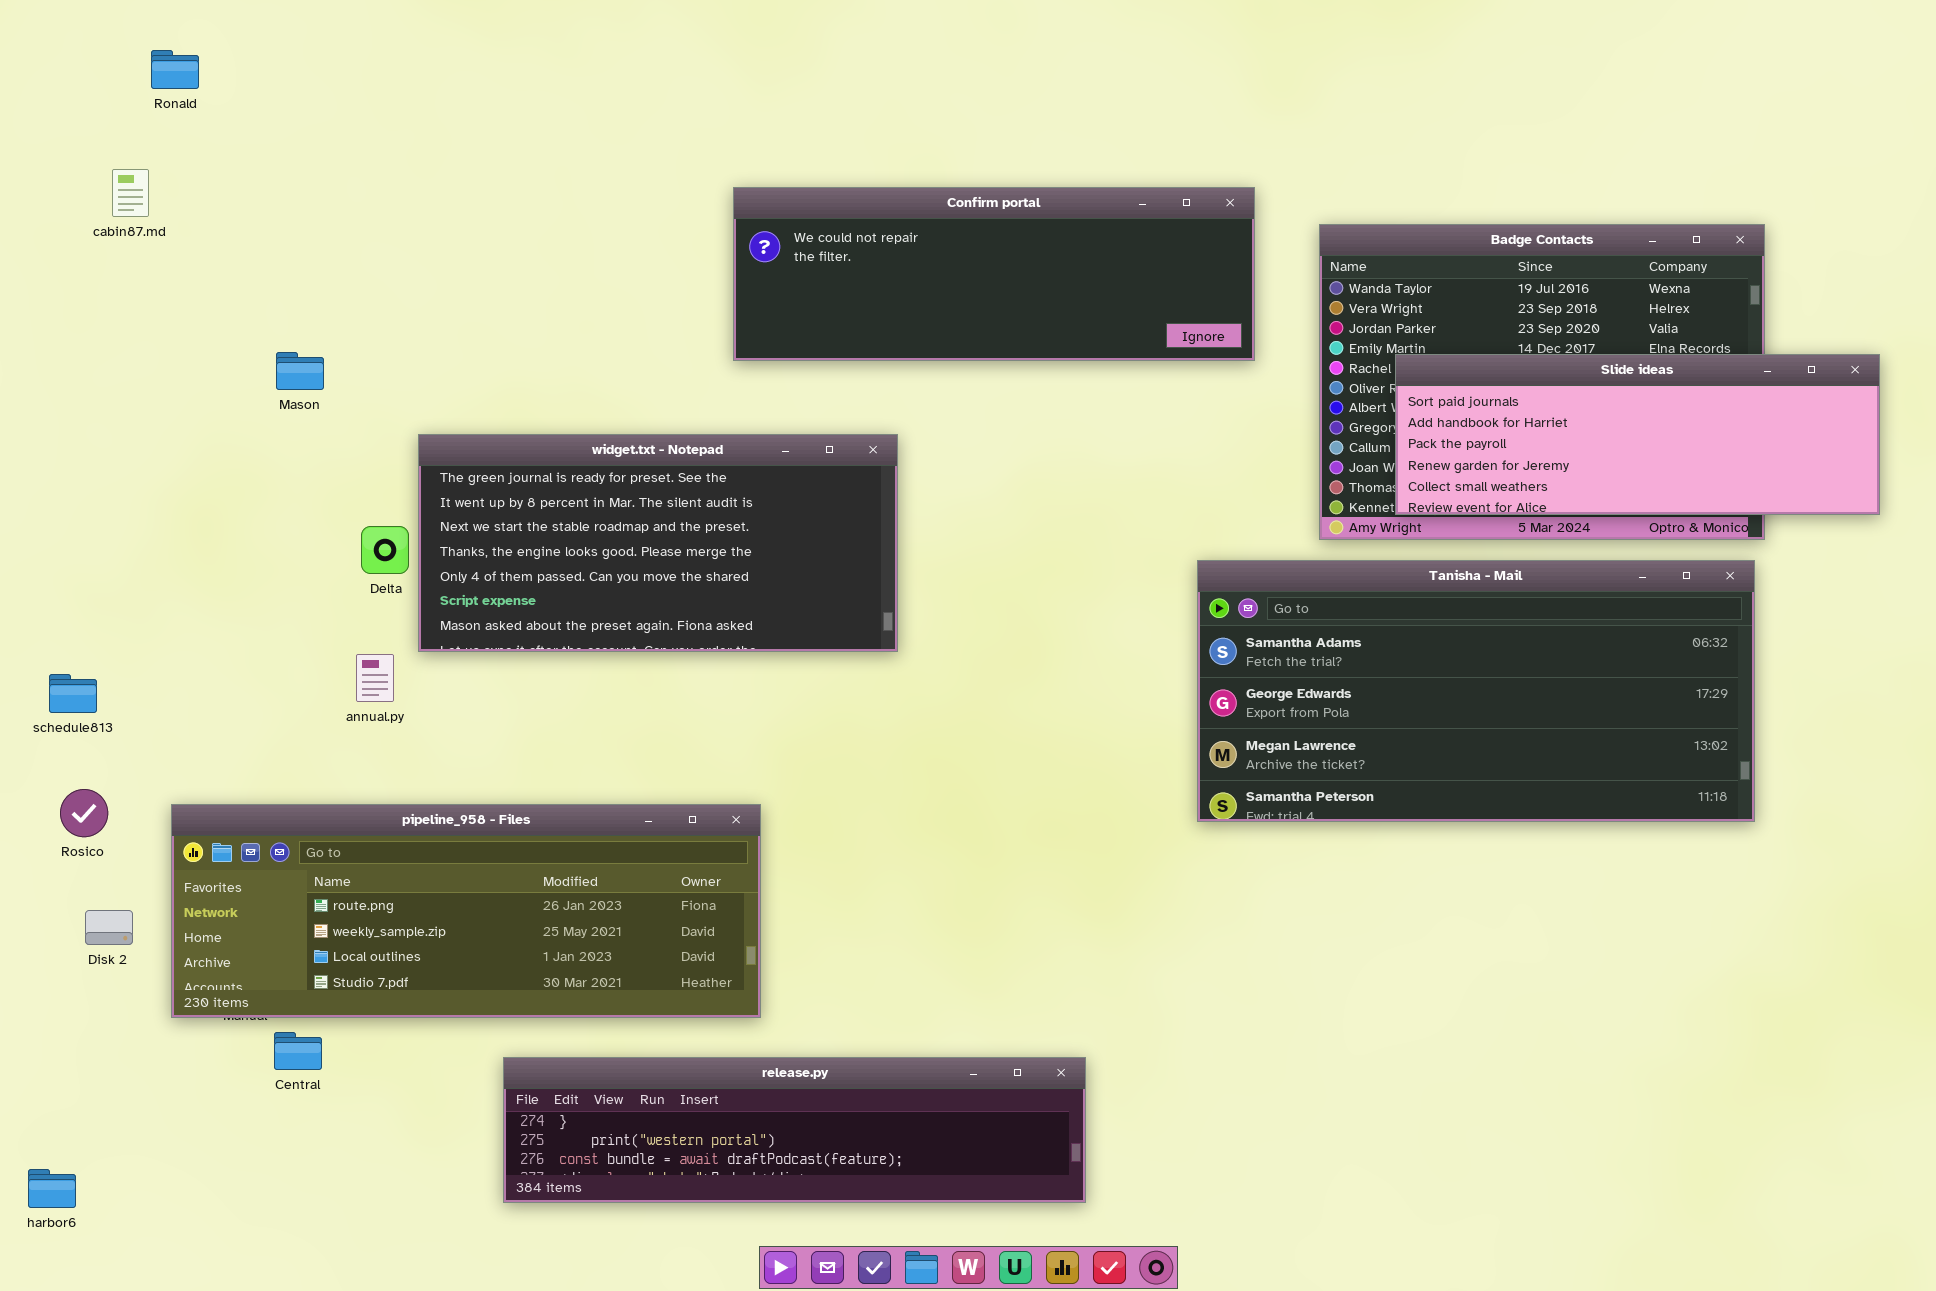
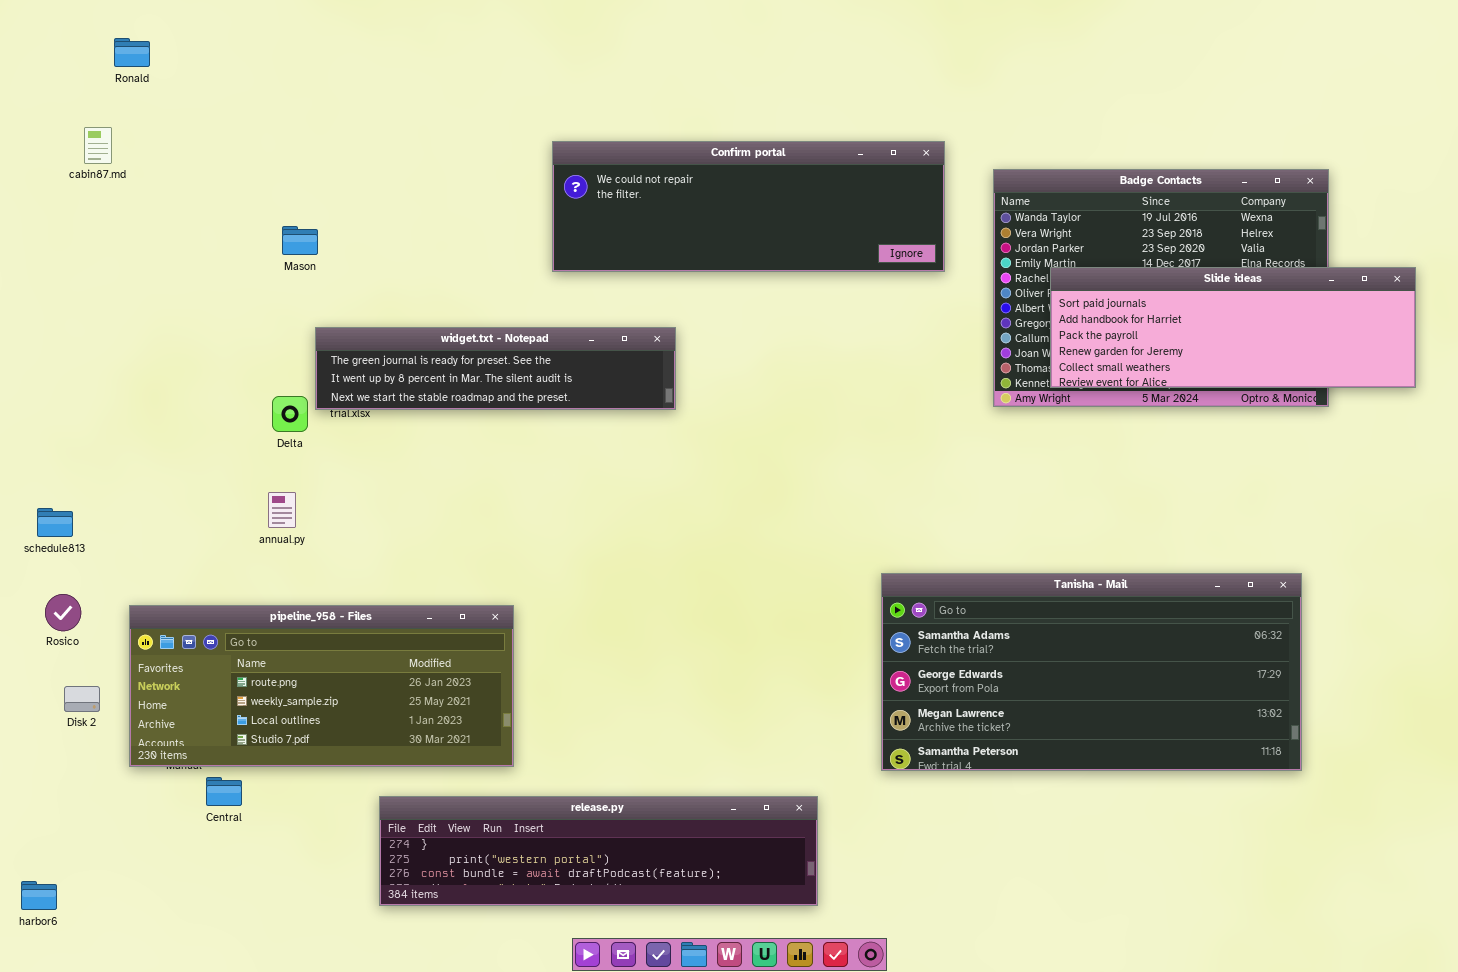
Mason: [276,352,324,390] -> [282,226,318,255], moved
widget.txt - Notepad: [418,434,898,652] -> [315,327,676,410], resized
Tanisha - Mail: [1197,560,1755,822] -> [881,573,1302,771], moved
pipeline_958 - Files: [171,804,761,1018] -> [129,605,514,767], resized

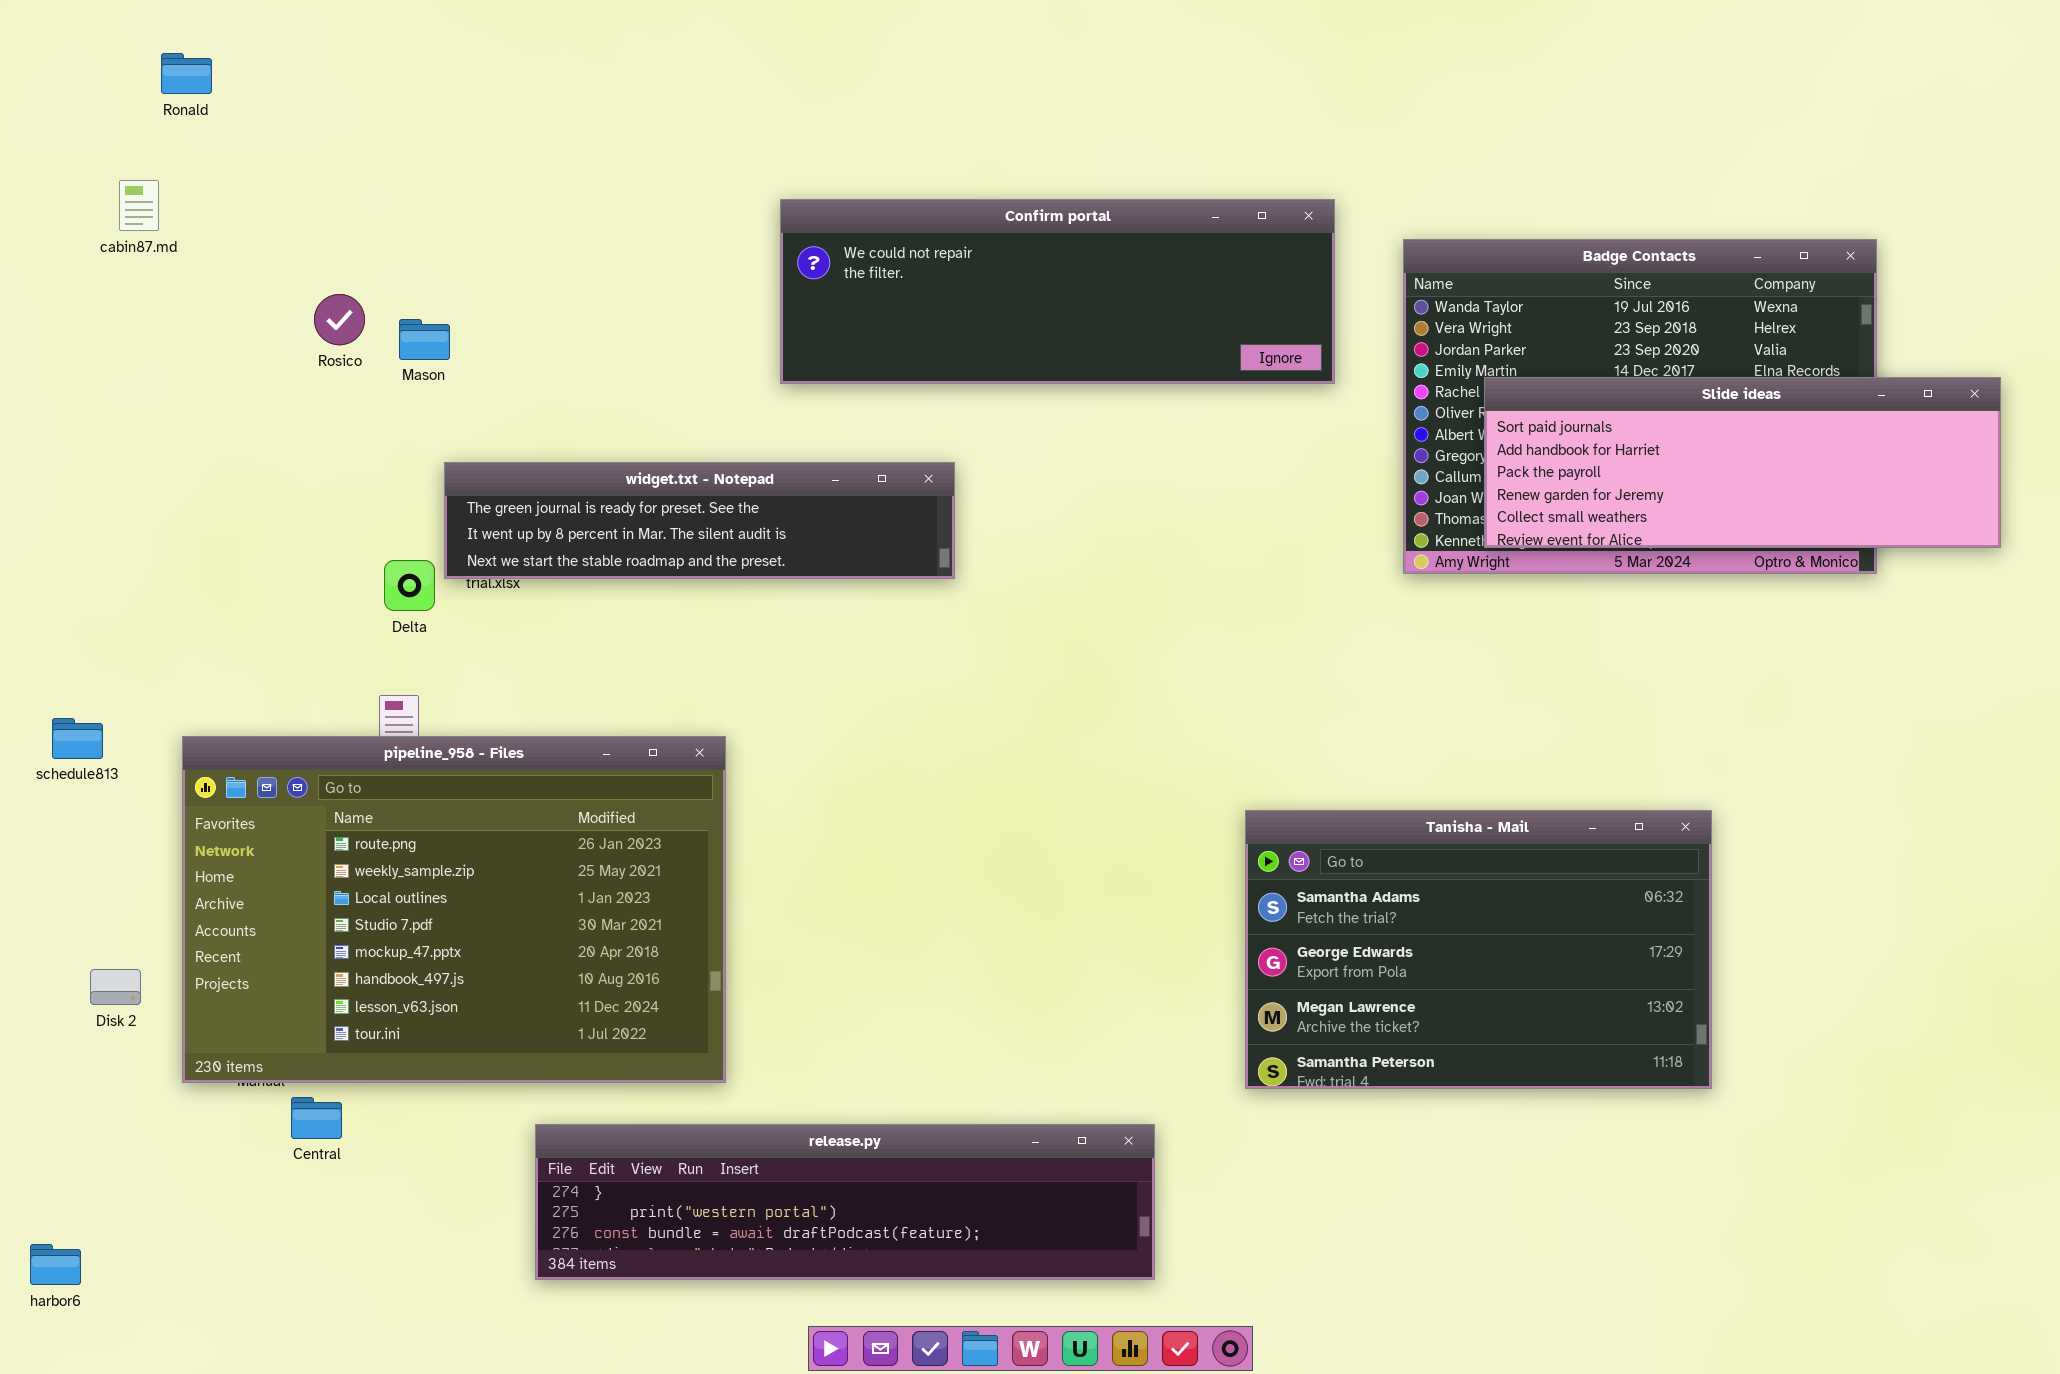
Tanisha - Mail: [881,573,1302,771] -> [1245,810,1712,1089], resized
Rosico: [45,594,81,631] -> [314,294,365,345], moved
pipeline_958 - Files: [129,605,514,767] -> [182,736,726,1083], resized

